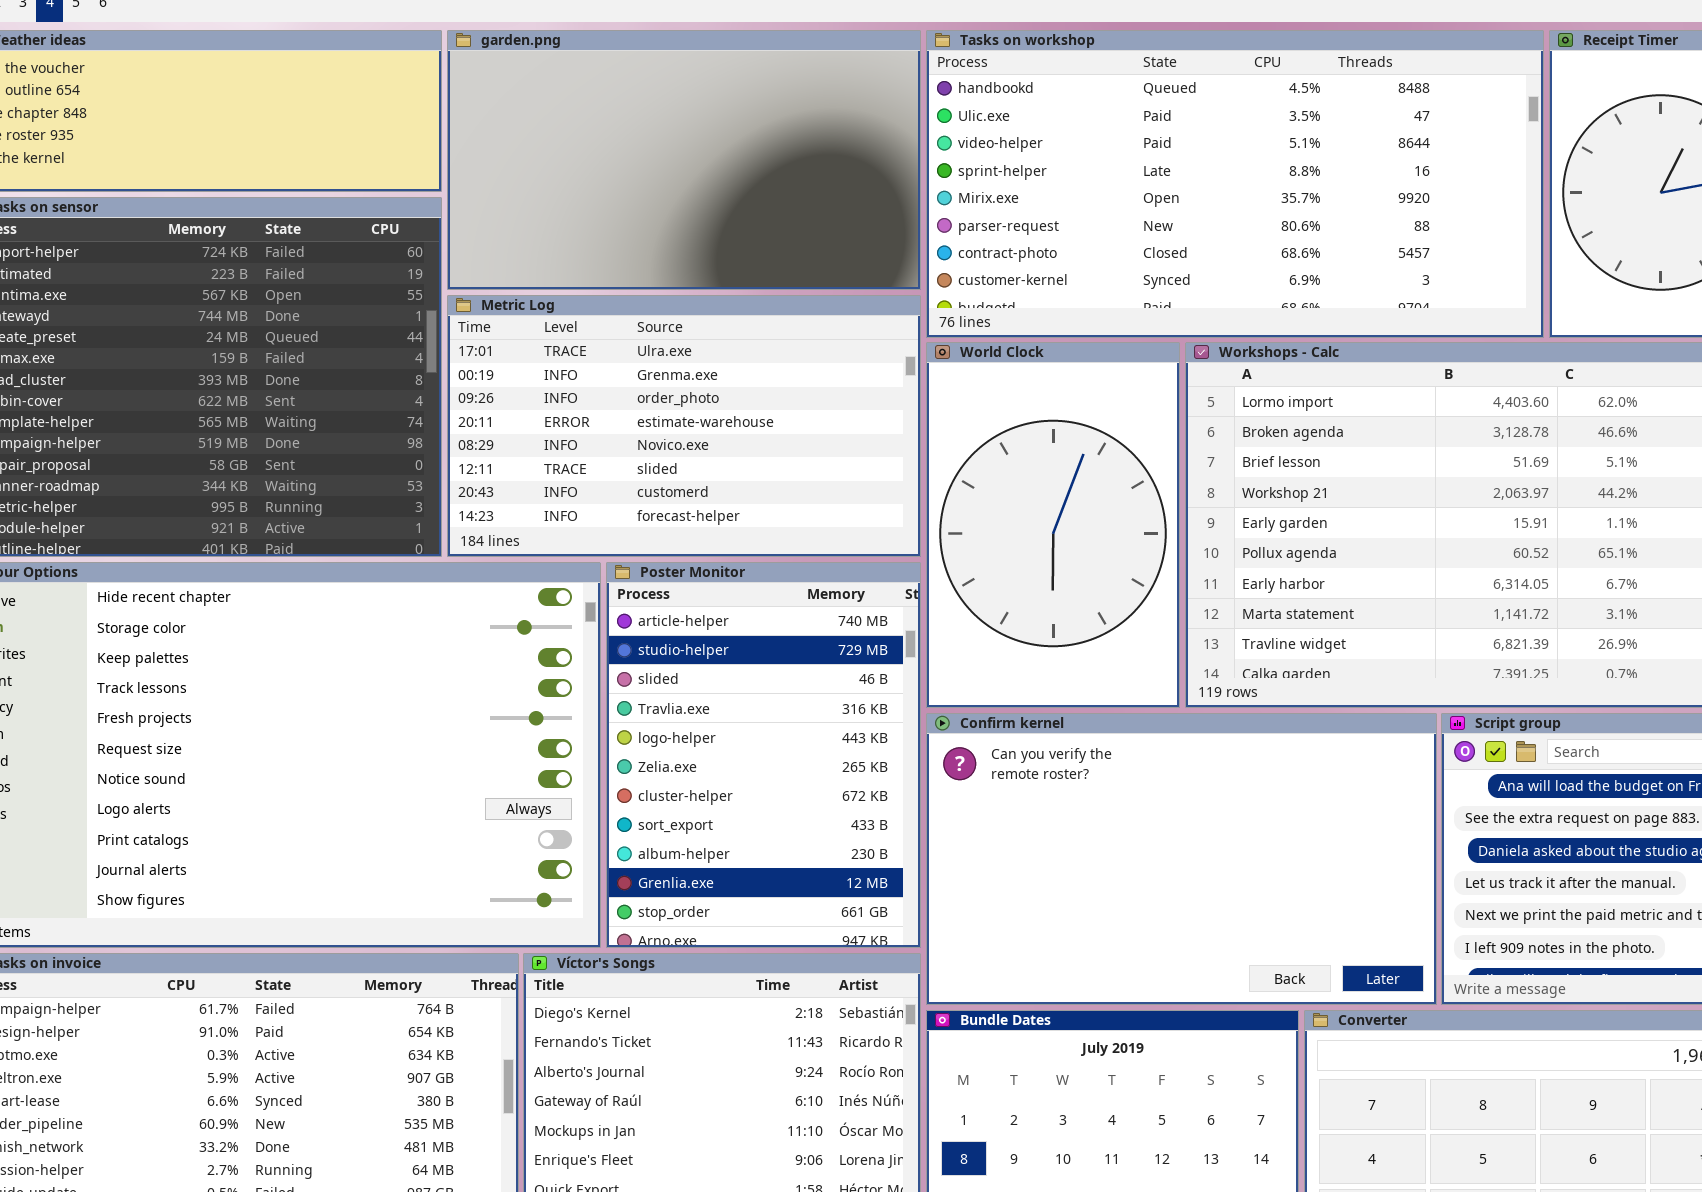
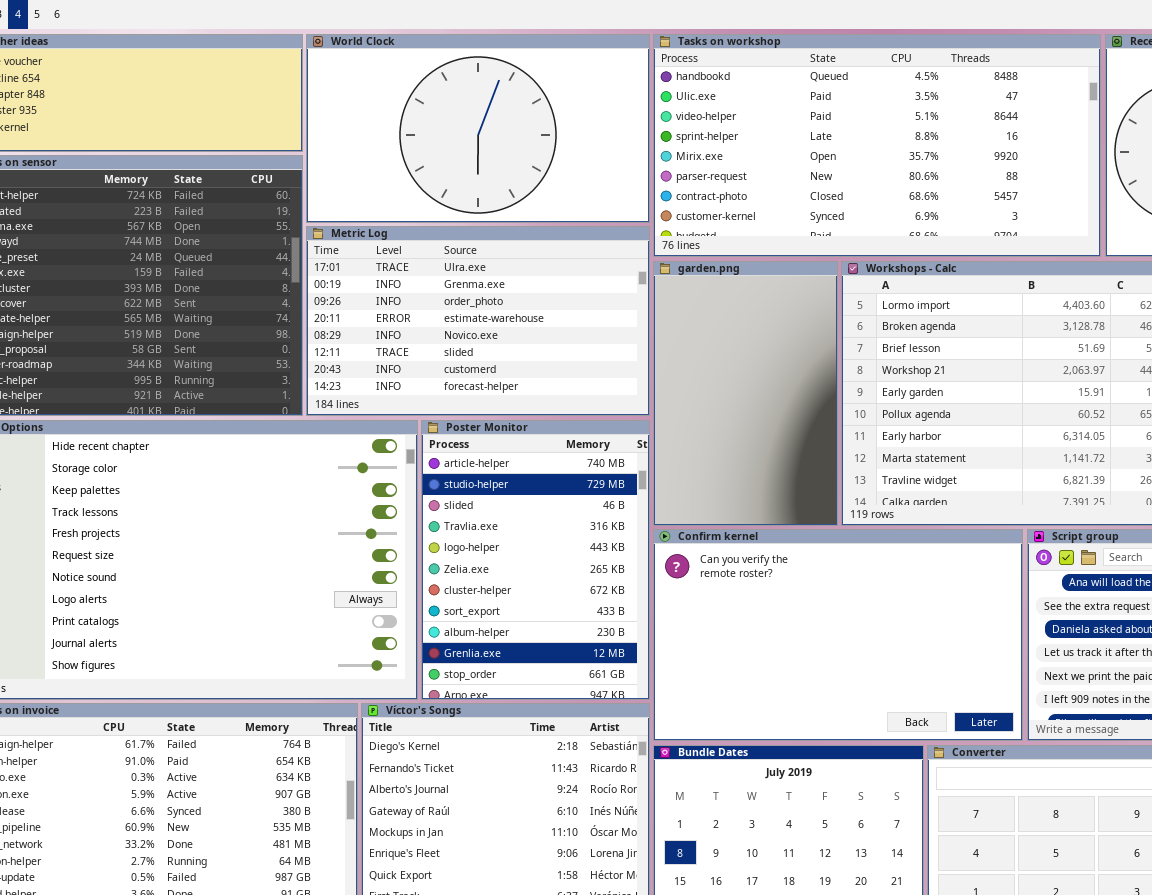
garden.png: [447,30,921,290] -> [653,261,838,526], moved, resized
World Clock: [926,342,1180,708] -> [306,34,650,223], moved, resized

